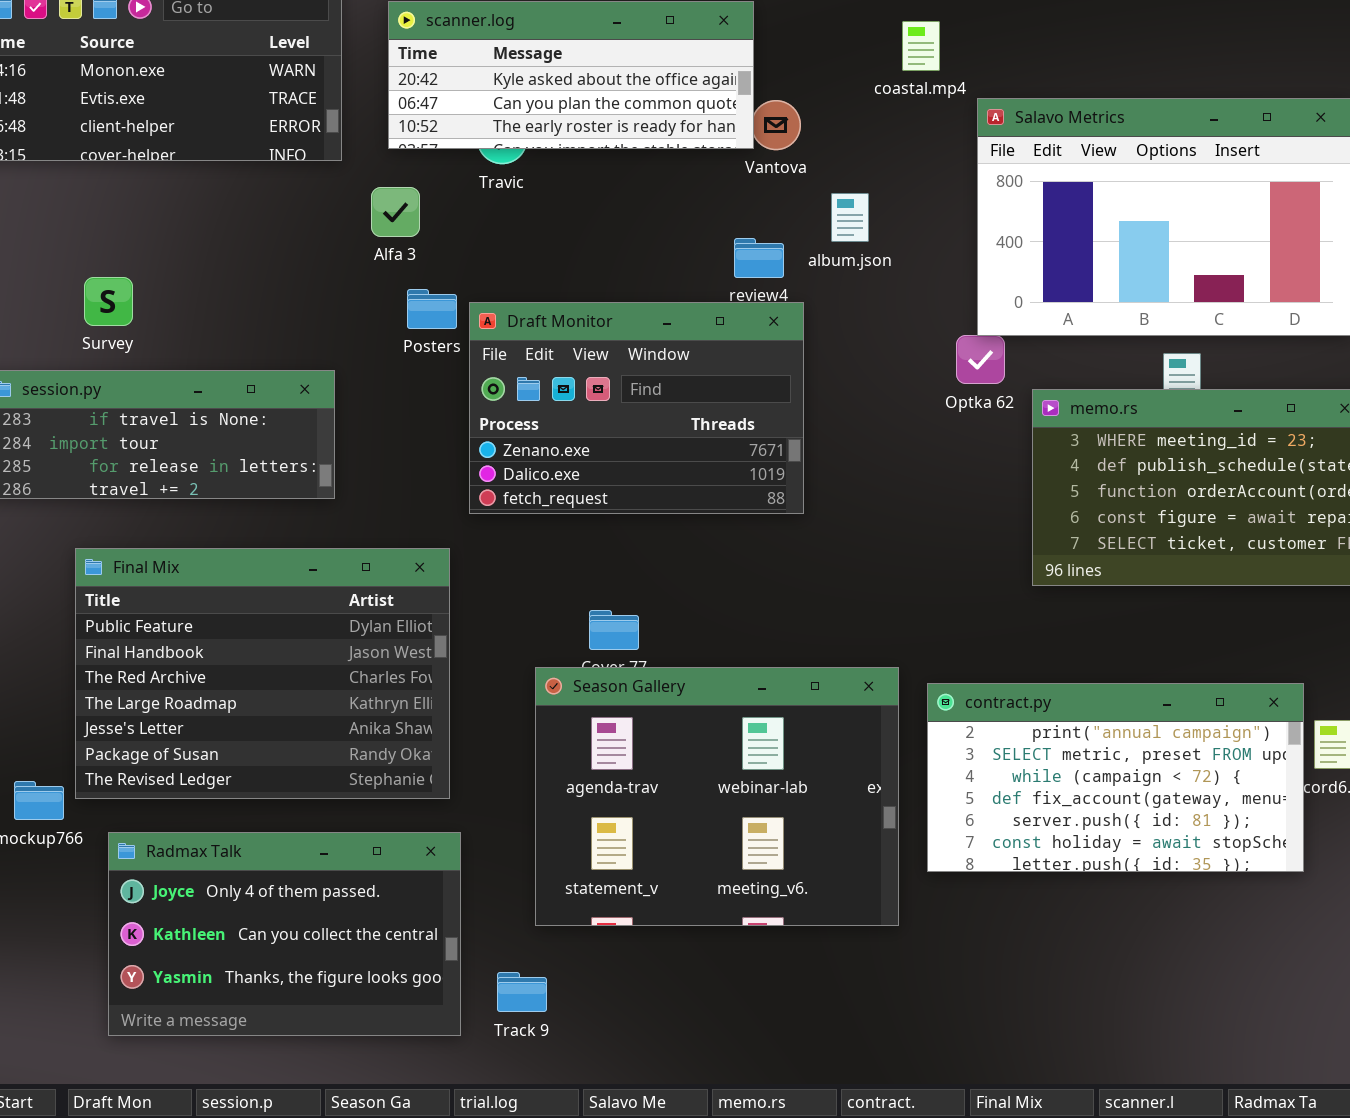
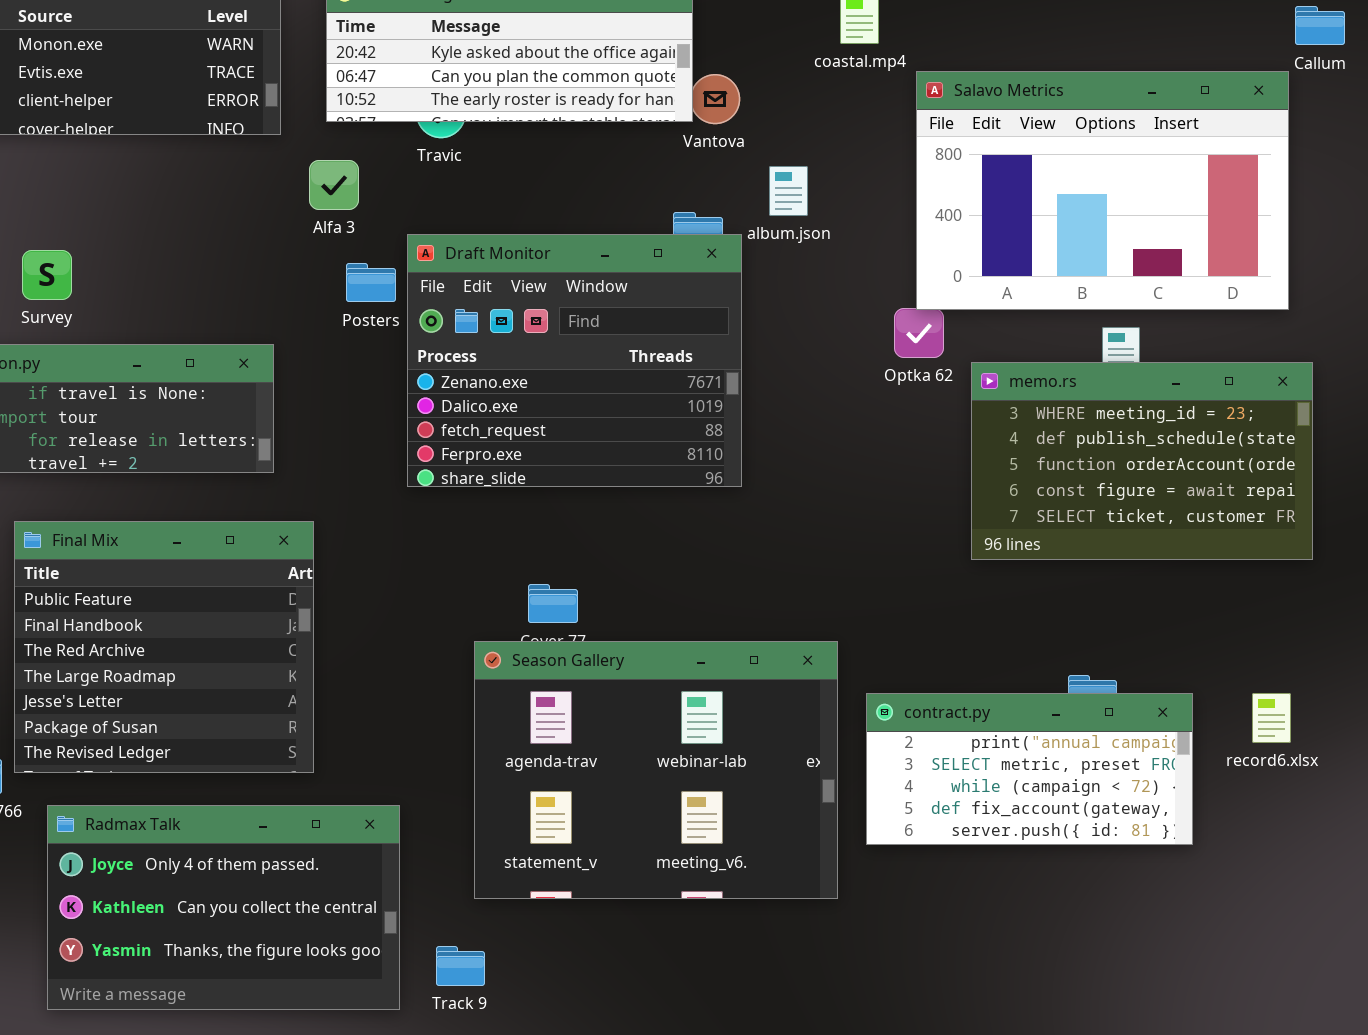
Draft Monitor: [469,302,804,514] -> [407,234,742,487], resized
Final Mix: [75,548,450,799] -> [14,521,314,773], resized
contract.py: [927,683,1304,872] -> [866,693,1193,845], resized

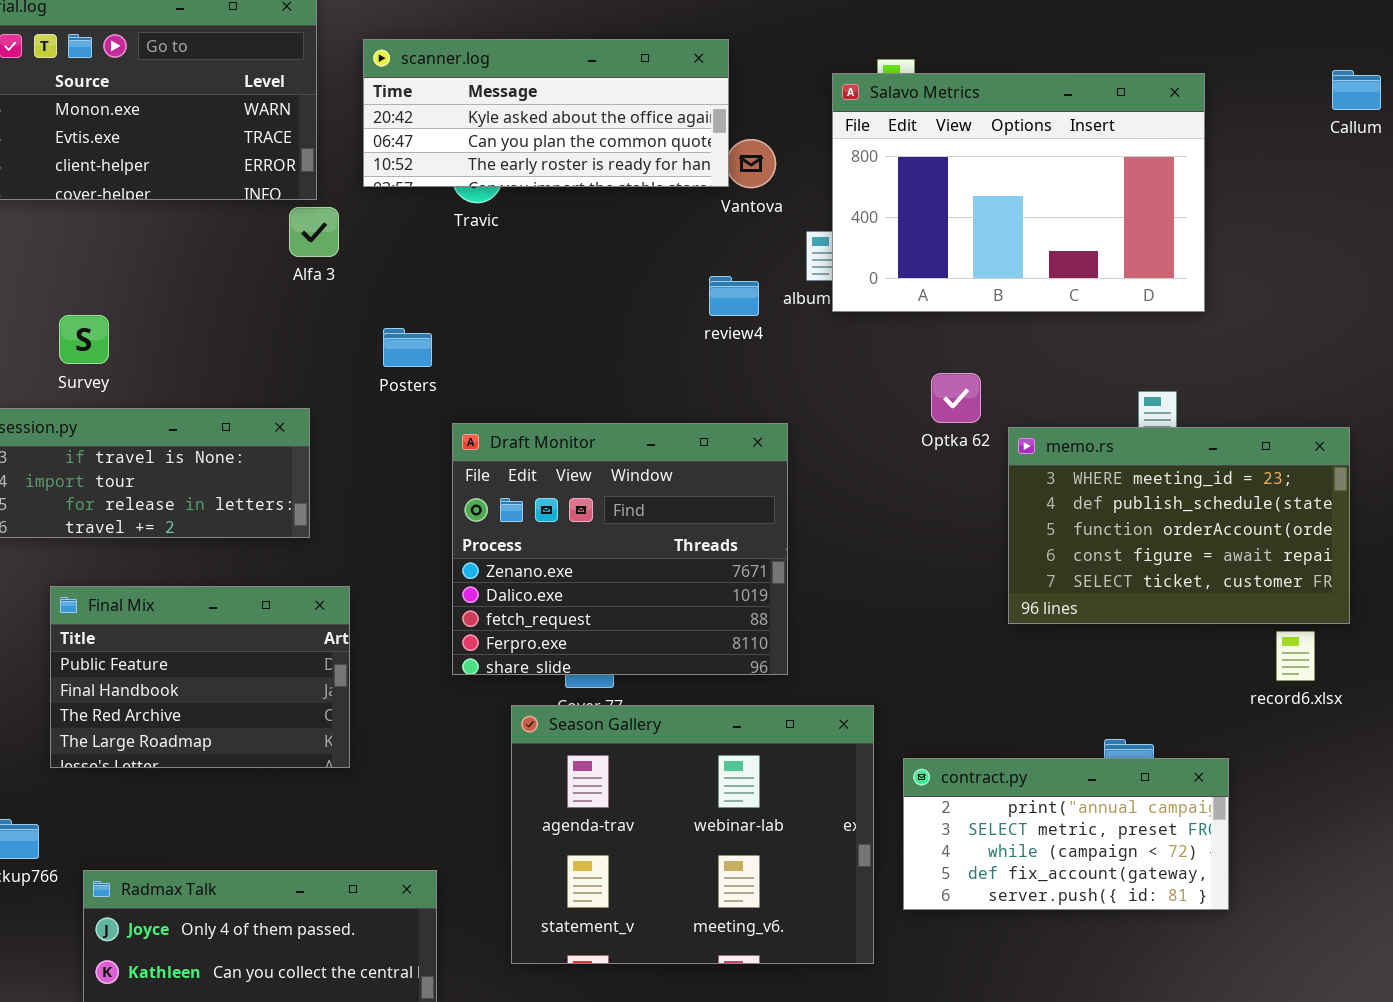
Salavo Metrics: [916,71,1289,310] -> [832,73,1205,312], moved
Alfa 3: [309,160,359,210] -> [289,207,339,257], moved
Draft Monitor: [407,234,742,487] -> [452,423,788,675], moved
Final Mix: [14,521,314,773] -> [50,586,350,768], resized
record6.xlsx: [1252,693,1291,743] -> [1276,631,1315,681], moved

